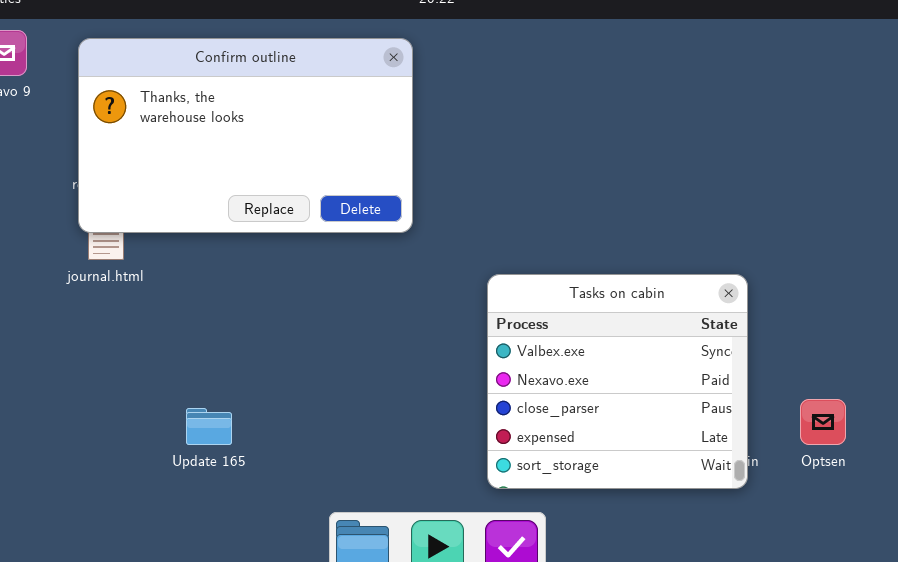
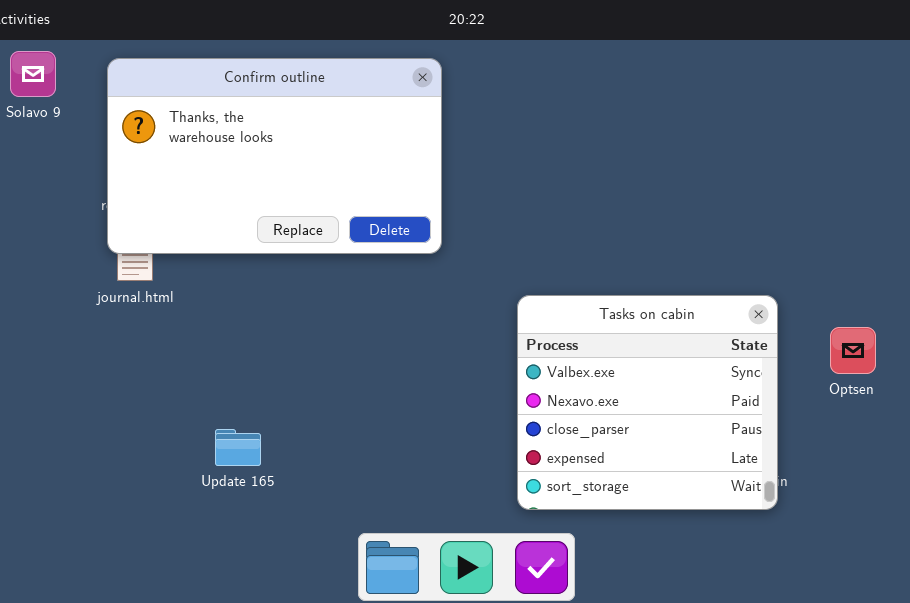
Optsen: [800,399,846,445] -> [830,327,876,374], moved

